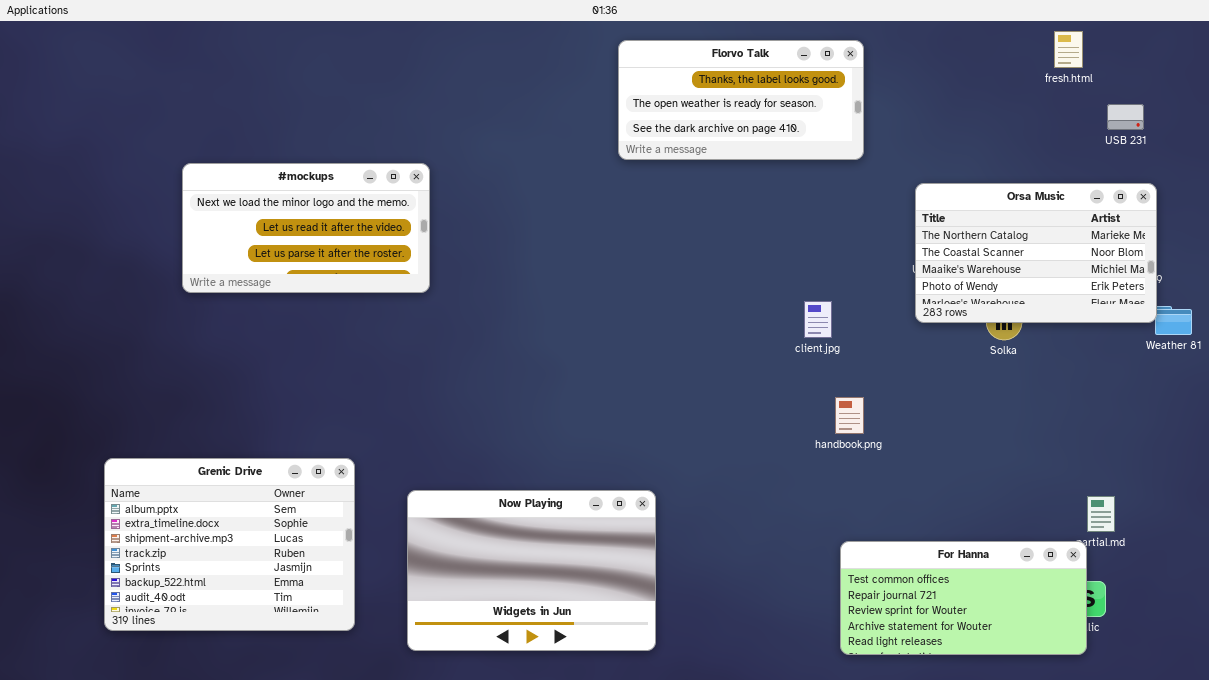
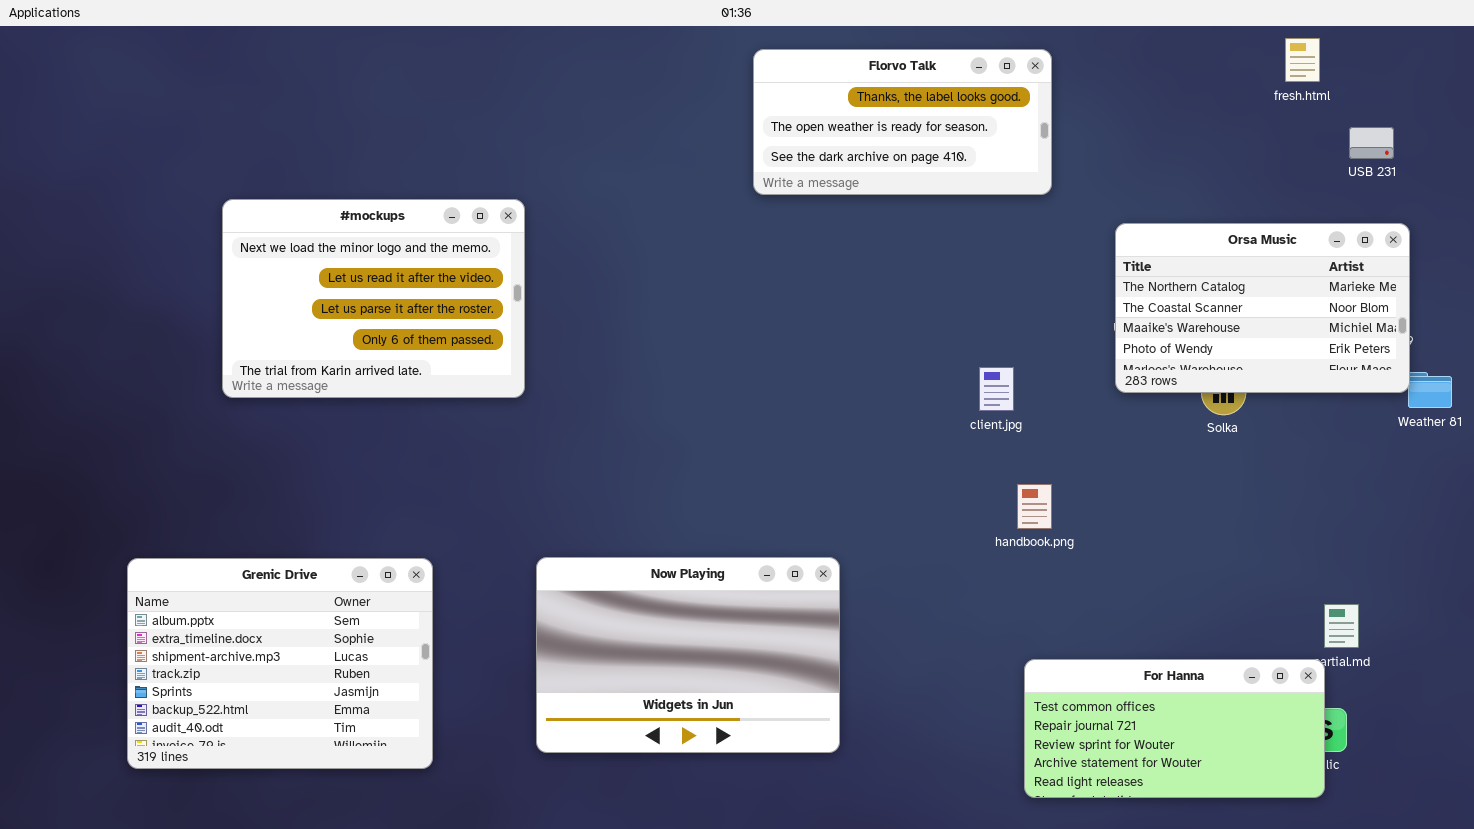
#mockups: [182,163,430,293] -> [222,199,525,398], resized
Now Playing: [407,490,656,651] -> [536,557,840,753], moved

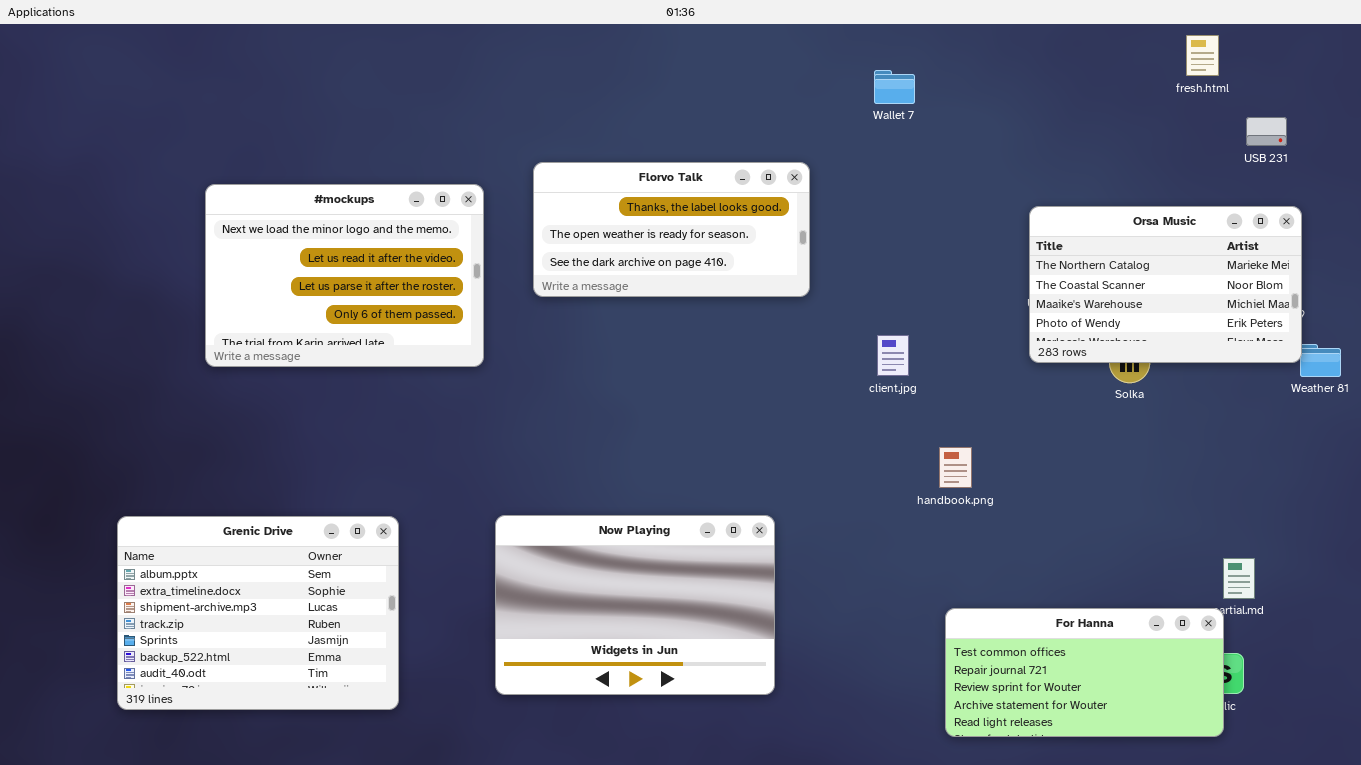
Florvo Talk: [753,49,1052,195] -> [533,162,810,297], moved
client.jpg: [979,367,1014,411] -> [877,335,909,376], moved

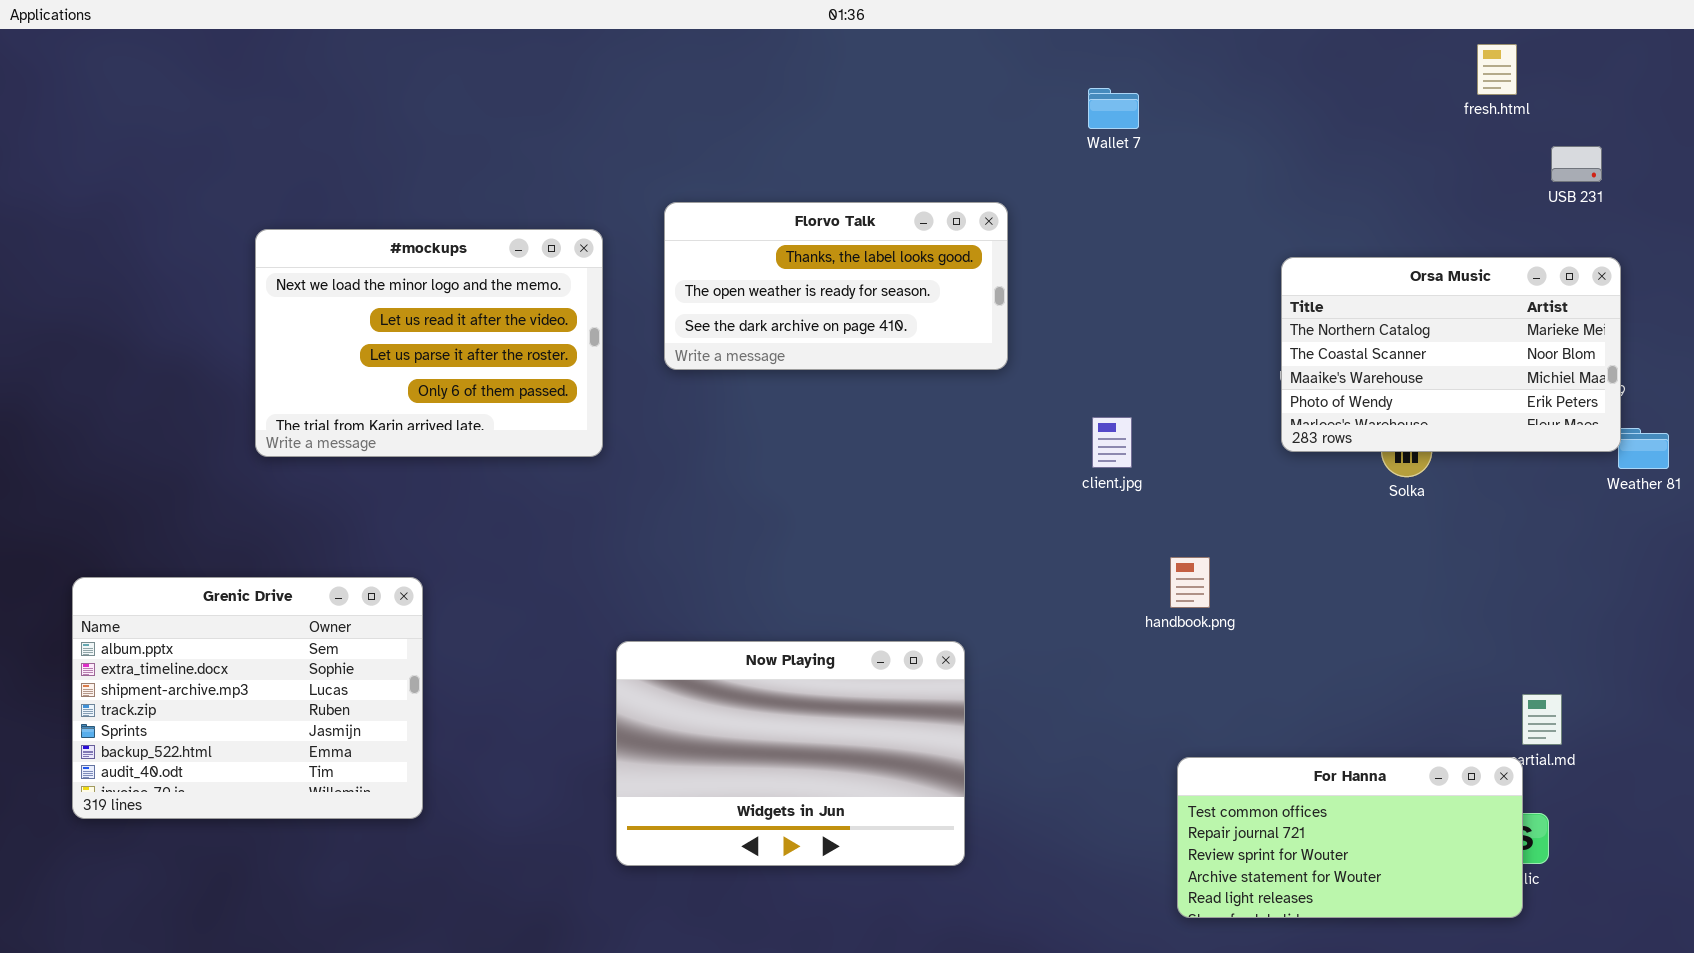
Grenic Drive: [117,516,399,710] -> [72,577,423,819], moved

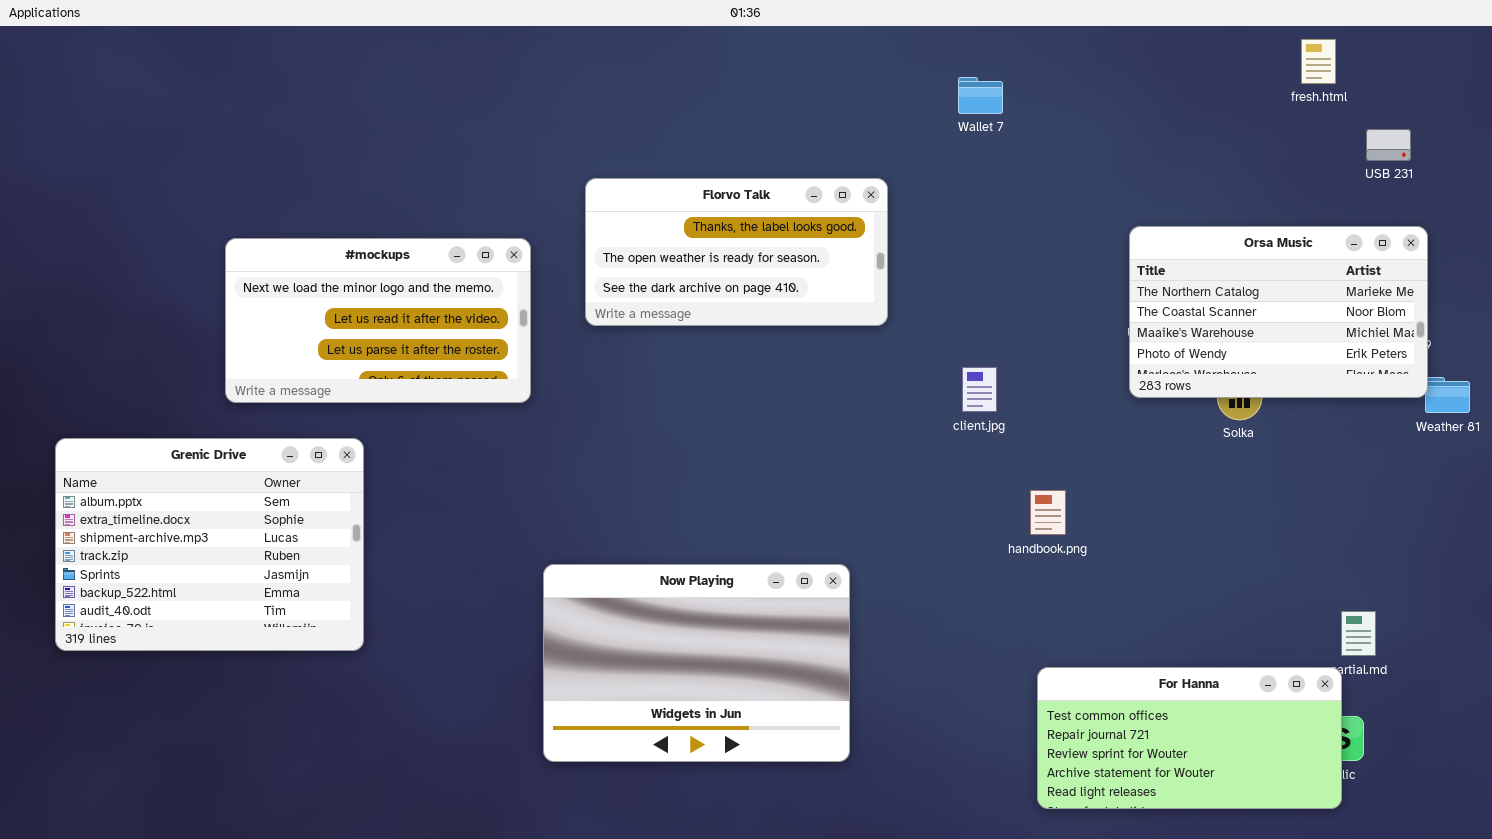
#mockups: [255,229,603,457] -> [225,238,531,403], resized
Grenic Drive: [72,577,423,819] -> [55,438,364,651], moved

